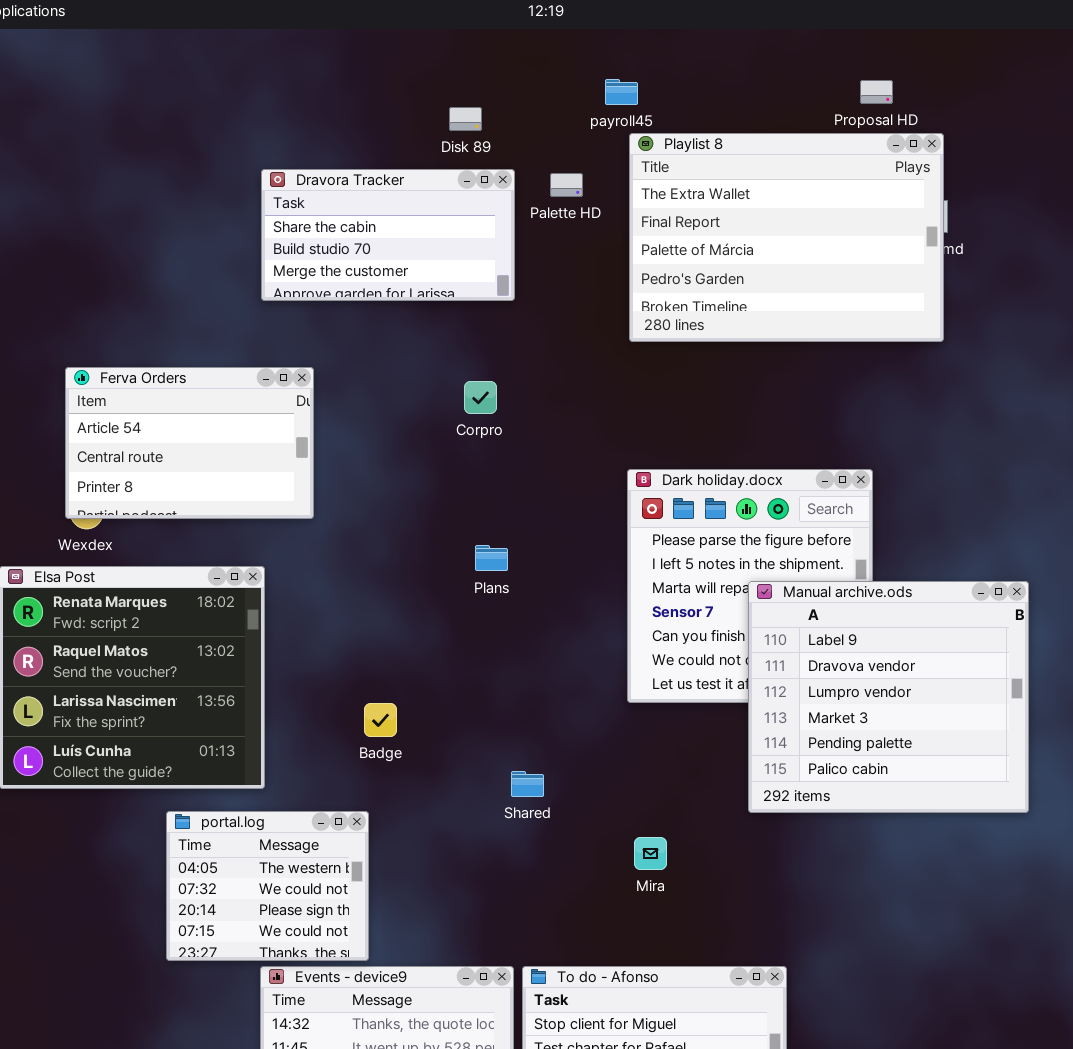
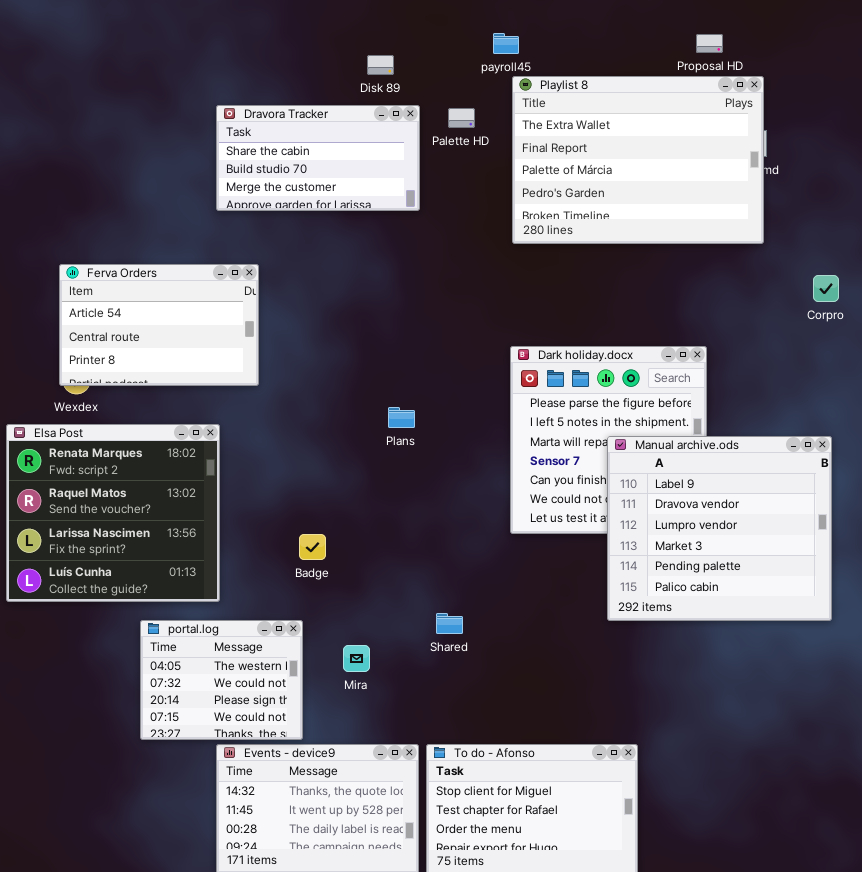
Corpro: [464,381,497,414] -> [813,275,839,302], moved
Shared: [511,771,544,797] -> [436,613,463,634], moved
Mira: [634,837,667,870] -> [343,645,370,672], moved

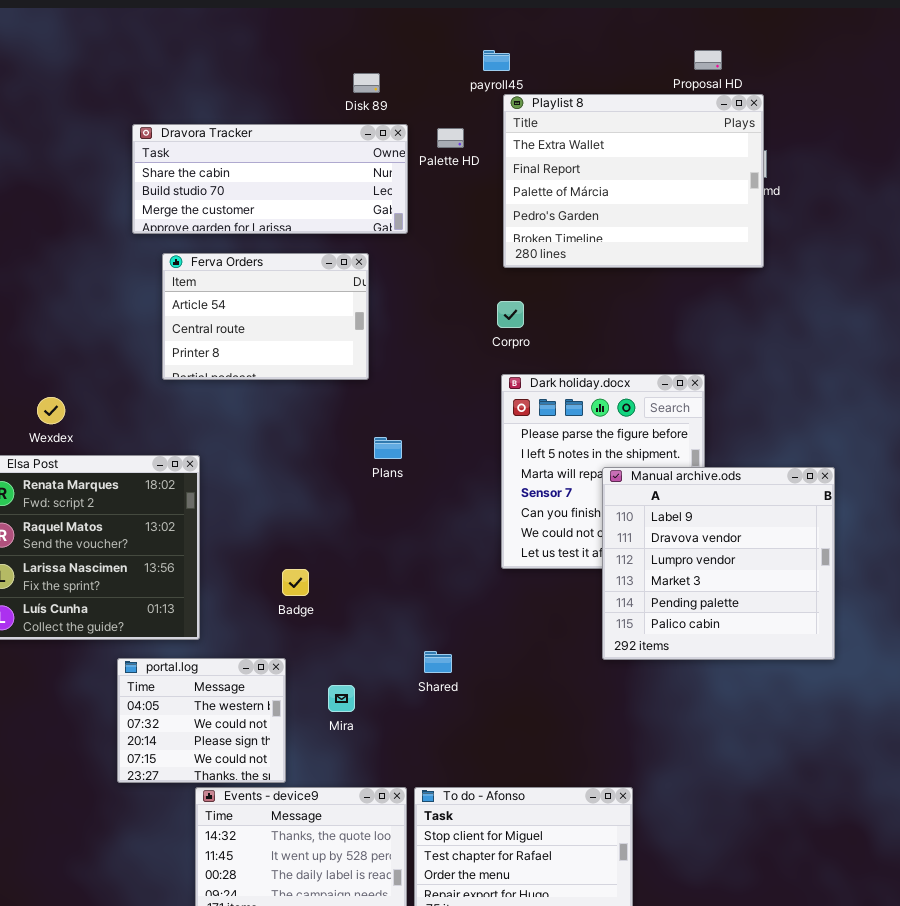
Dravora Tracker: [216,105,420,211] -> [132,124,408,234], resized
Ferva Orders: [59,264,259,386] -> [162,253,369,380], moved
Corpro: [813,275,839,302] -> [497,301,524,328], moved

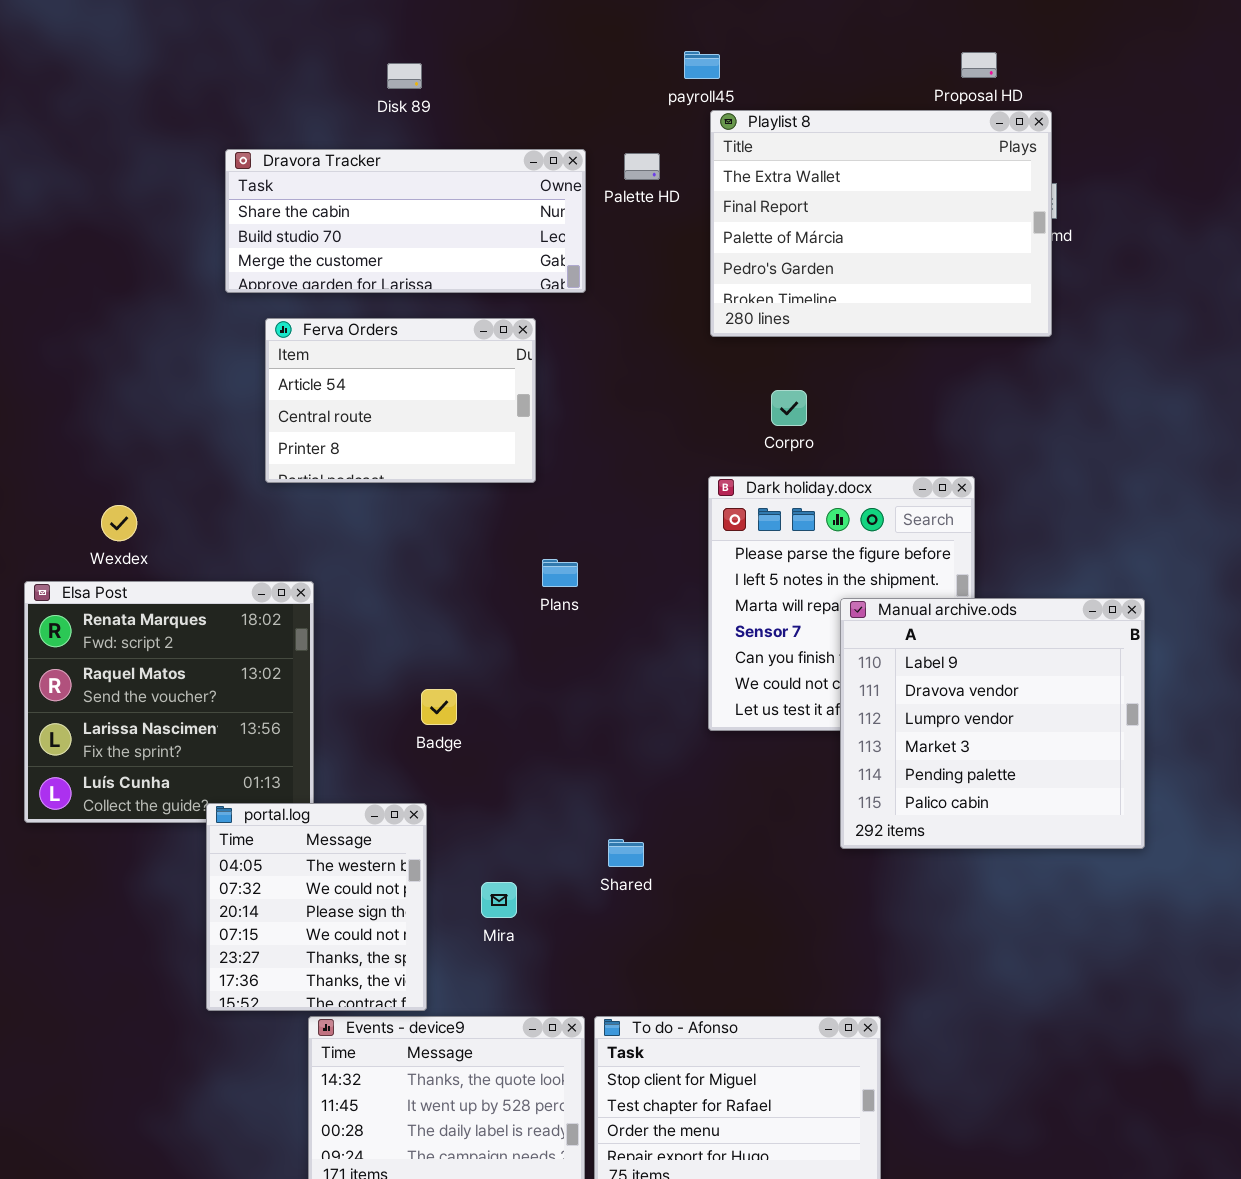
Disk 89: [353,73,380,93] -> [387,63,422,89], moved
Corpro: [497,301,524,328] -> [771,390,807,426], moved
Badge: [282,569,309,596] -> [421,689,457,725], moved
portal.log: [117,658,286,783] -> [206,803,427,1011], resized

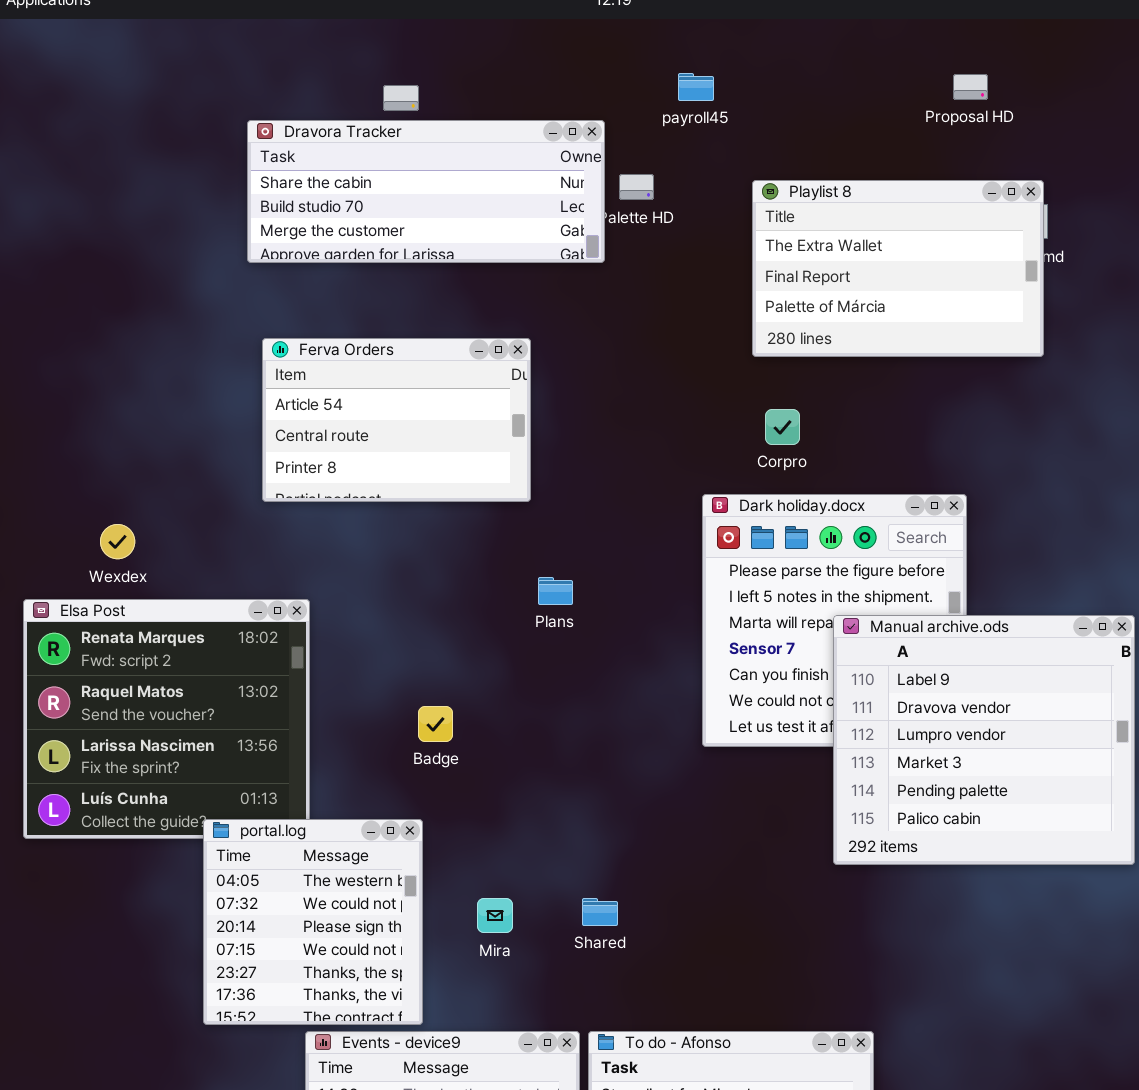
Playlist 8: [710,110,1052,337] -> [752,180,1044,357], resized
Dravora Tracker: [225,149,586,293] -> [247,120,605,263], moved
Shared: [608,839,644,867] -> [582,898,618,926], moved

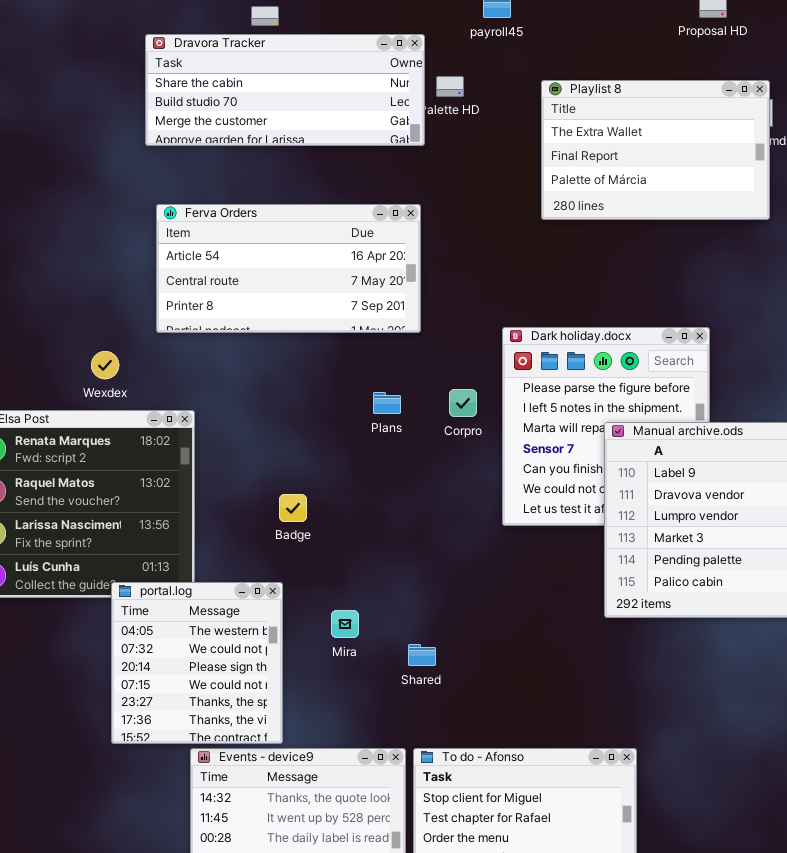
Ferva Orders: [262,338,531,502] -> [156,204,421,333], resized
Corpro: [765,409,800,445] -> [449,389,477,417], moved
Wexdex: [100,524,135,559] -> [91,351,119,379], moved
Mira: [477,898,513,933] -> [331,610,359,638], moved

